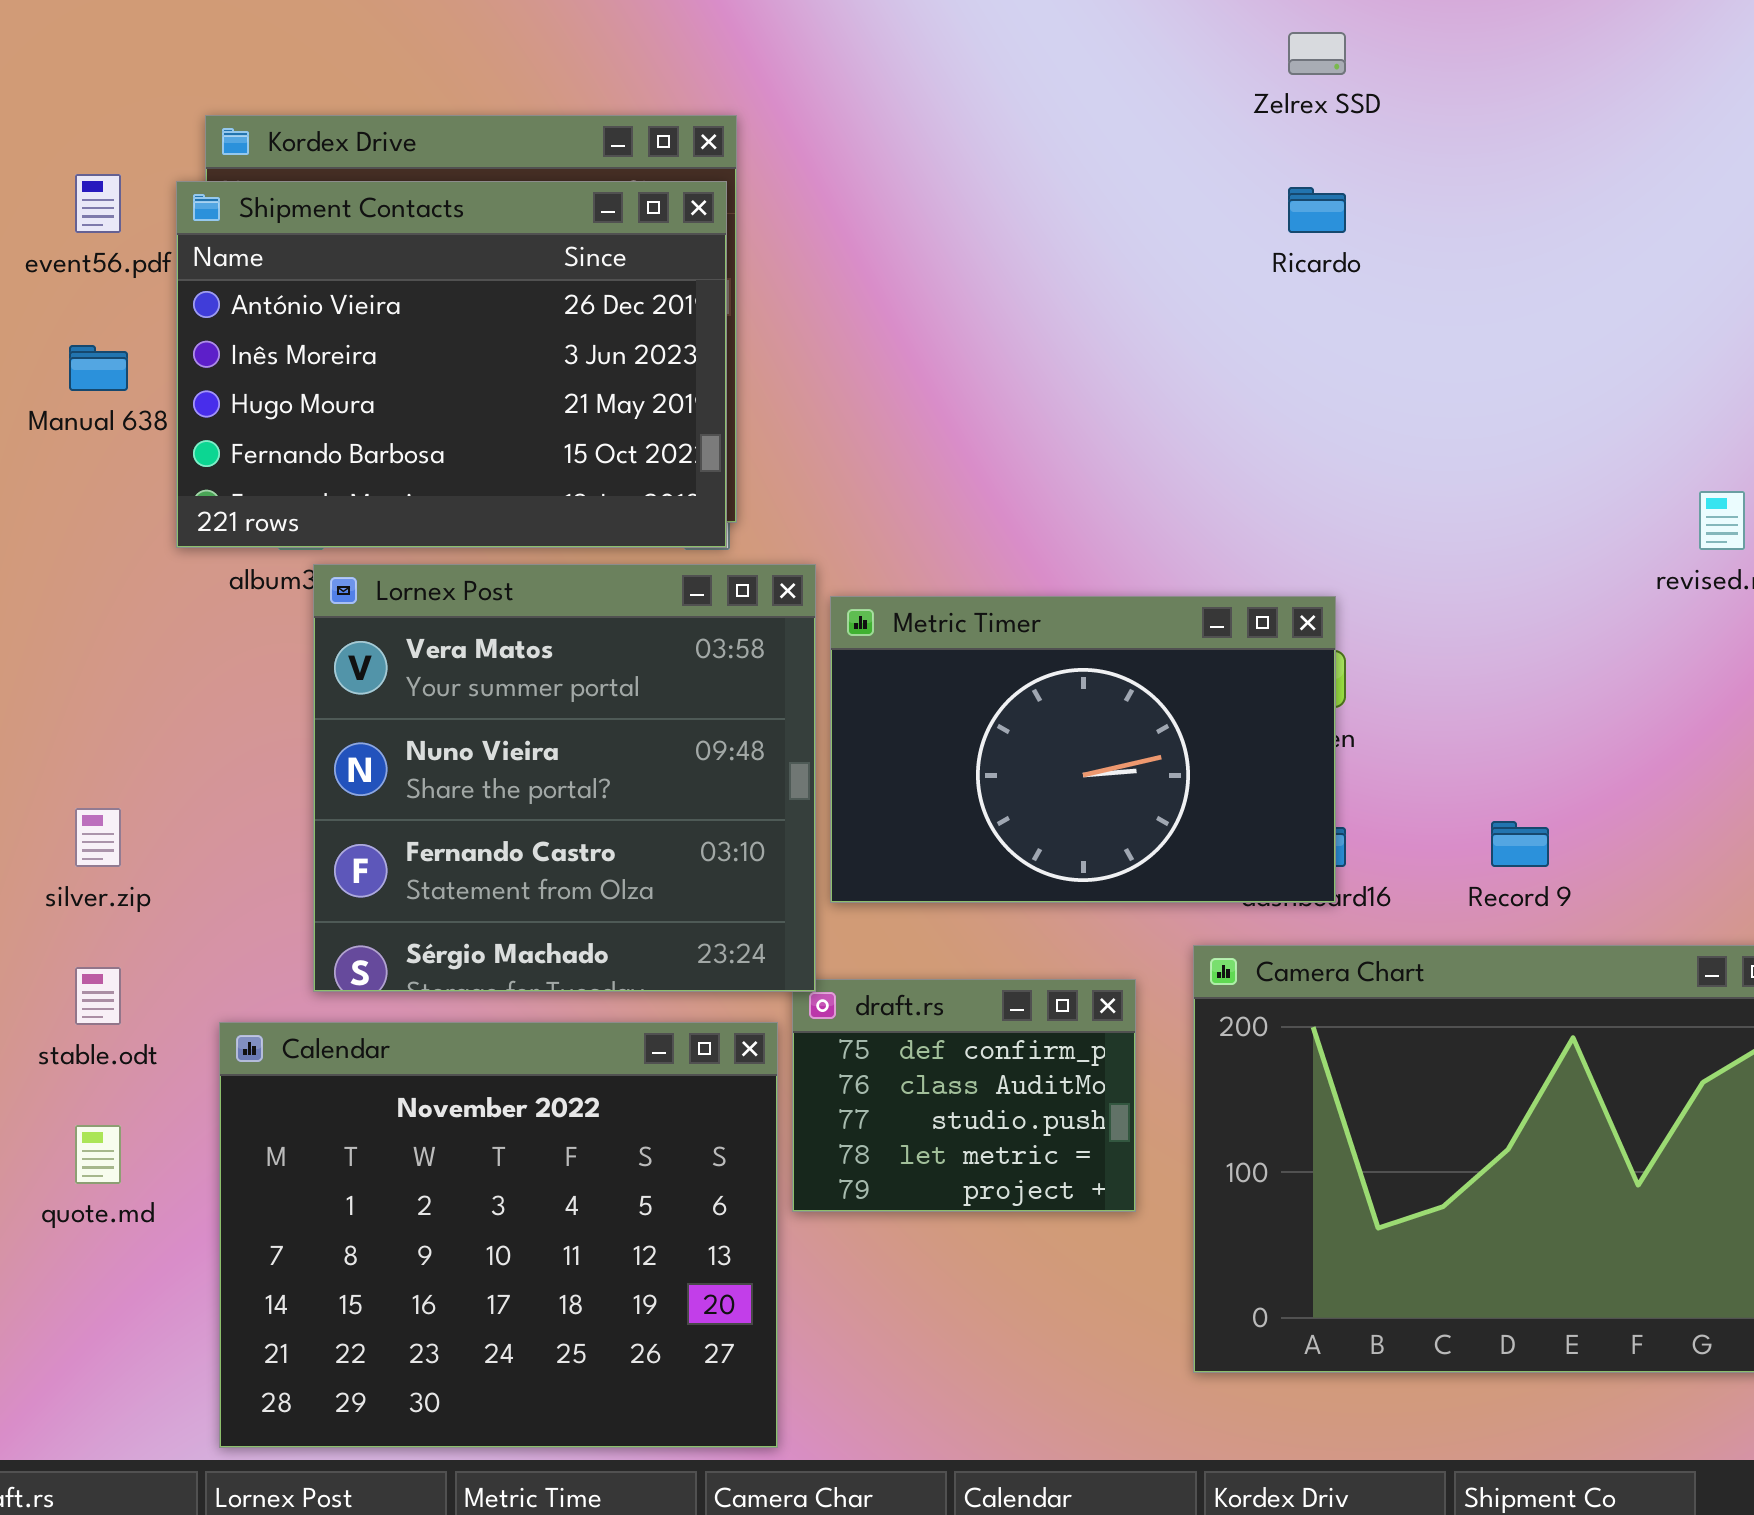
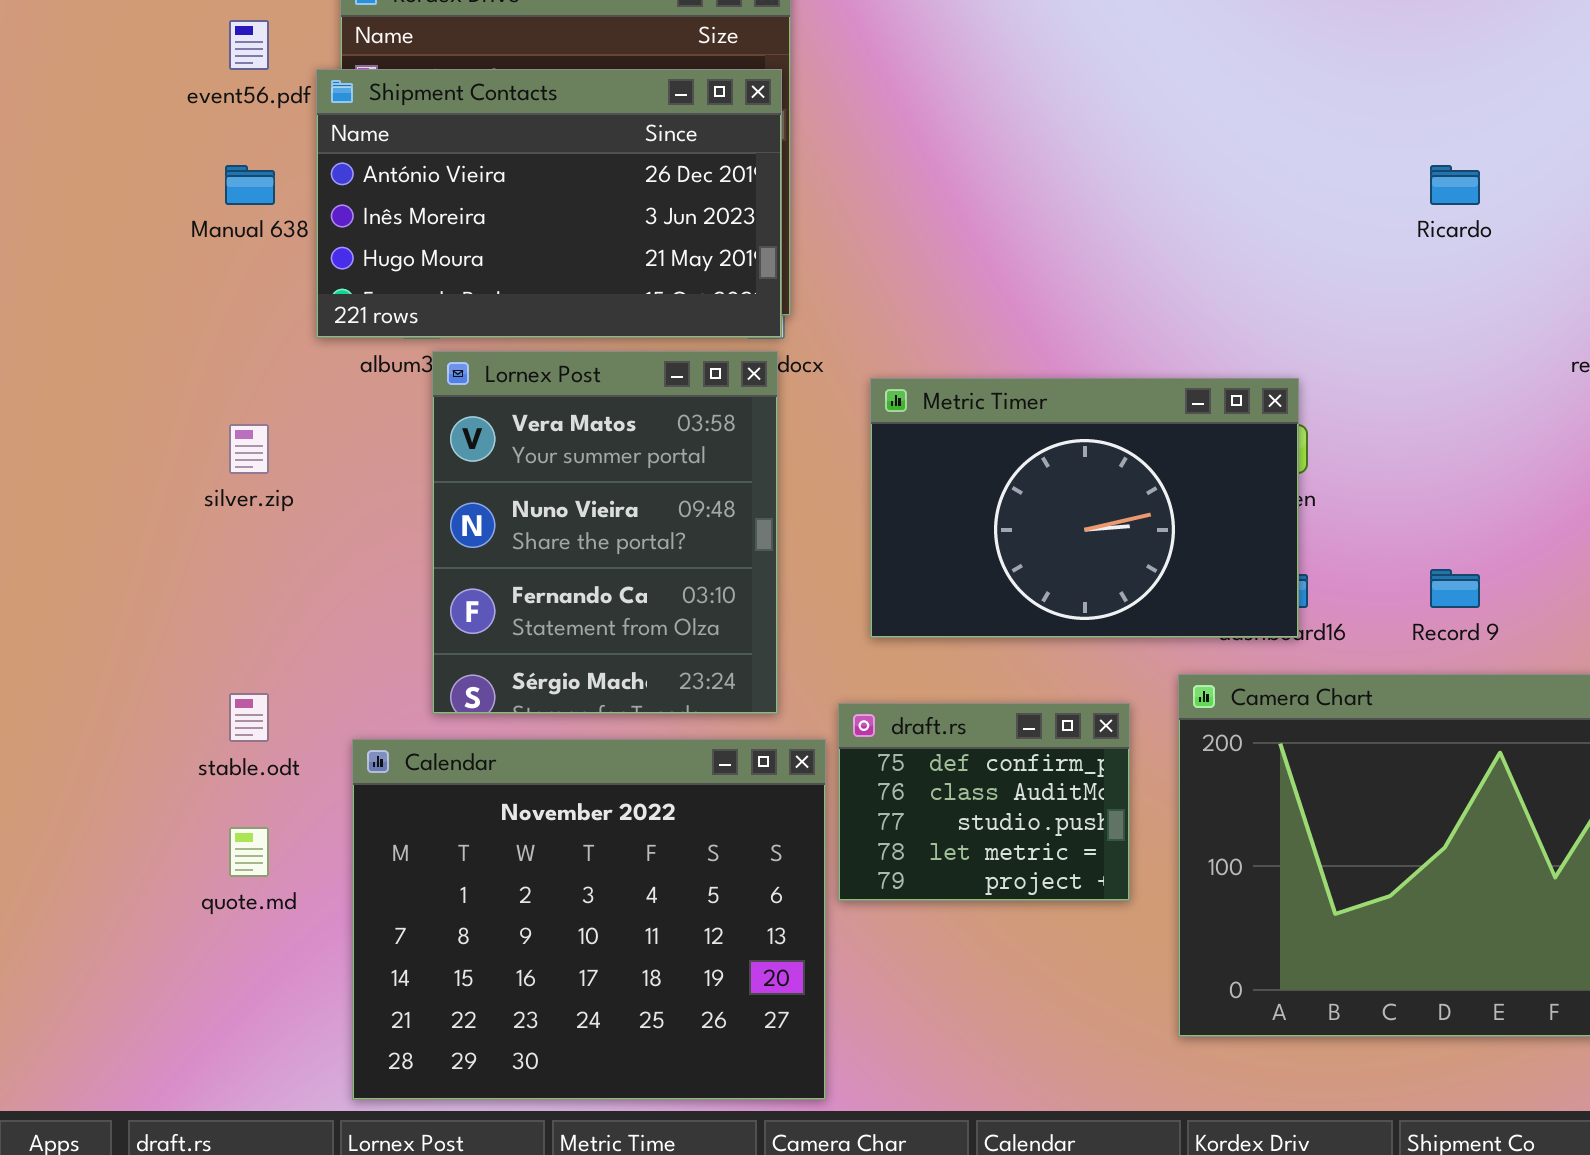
Shipment Contacts: [176,181,727,548] -> [316,69,782,338], resized
Ricardo: [1288,187,1346,233] -> [1430,165,1480,205], moved
Lornex Post: [313,564,816,992] -> [432,351,778,714], resized
silver.zip: [75,808,121,867] -> [229,424,269,474], moved

